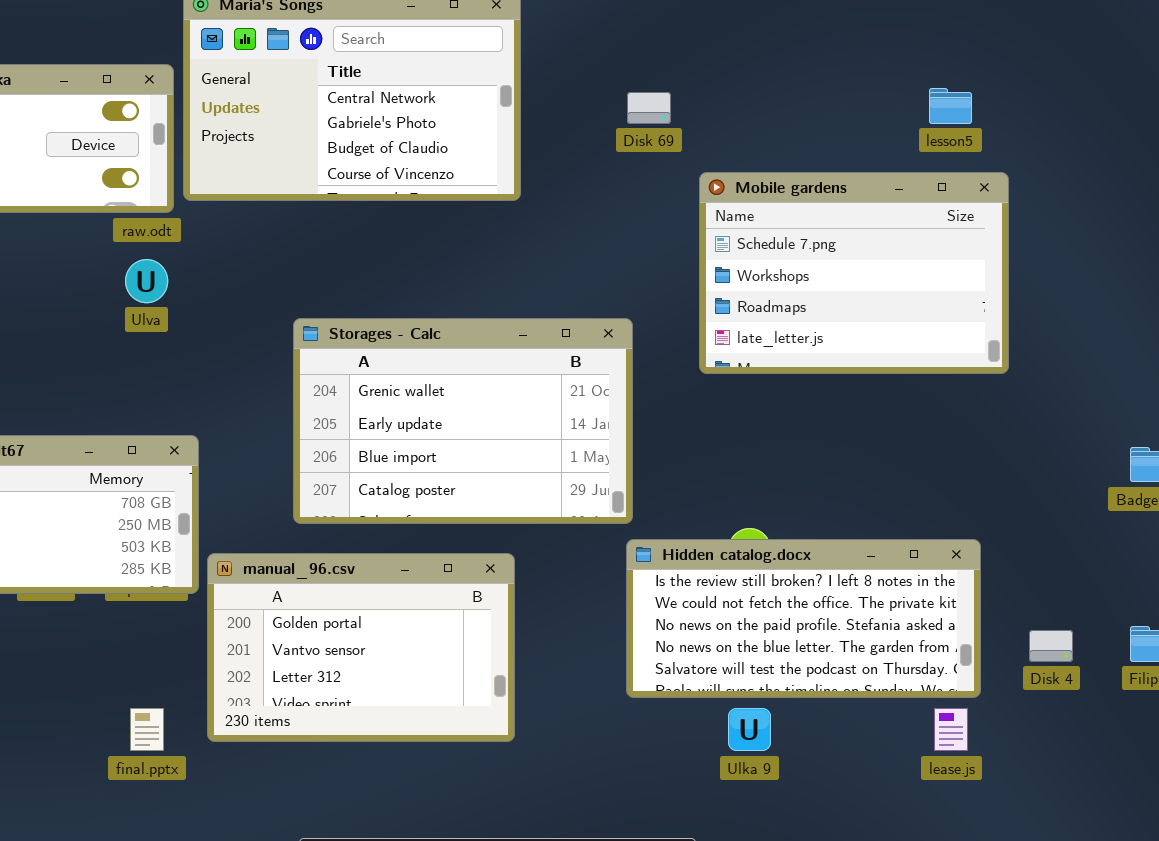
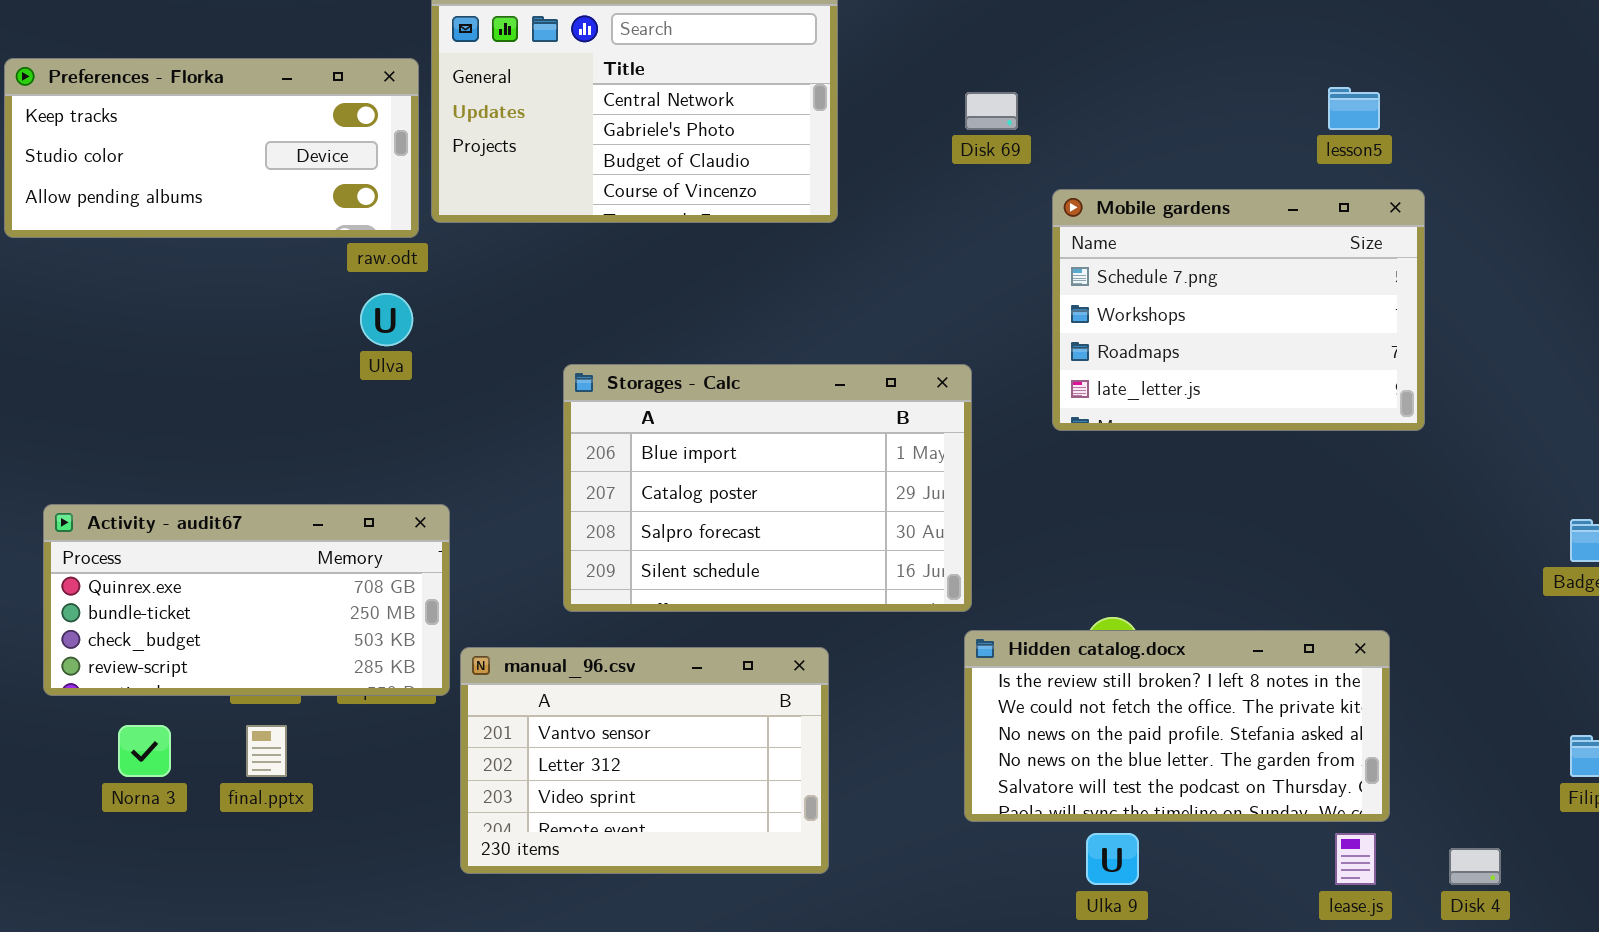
Storages - Calc: [293,318,633,524] -> [563,364,972,612], scrolled down 2 rows
manual_96.csv: [207,553,515,742] -> [460,647,829,874], scrolled down 1 row
Disk 4: [1029,630,1073,662] -> [1449,848,1501,885], moved
final.pptx: [130,708,164,751] -> [246,725,287,777], moved

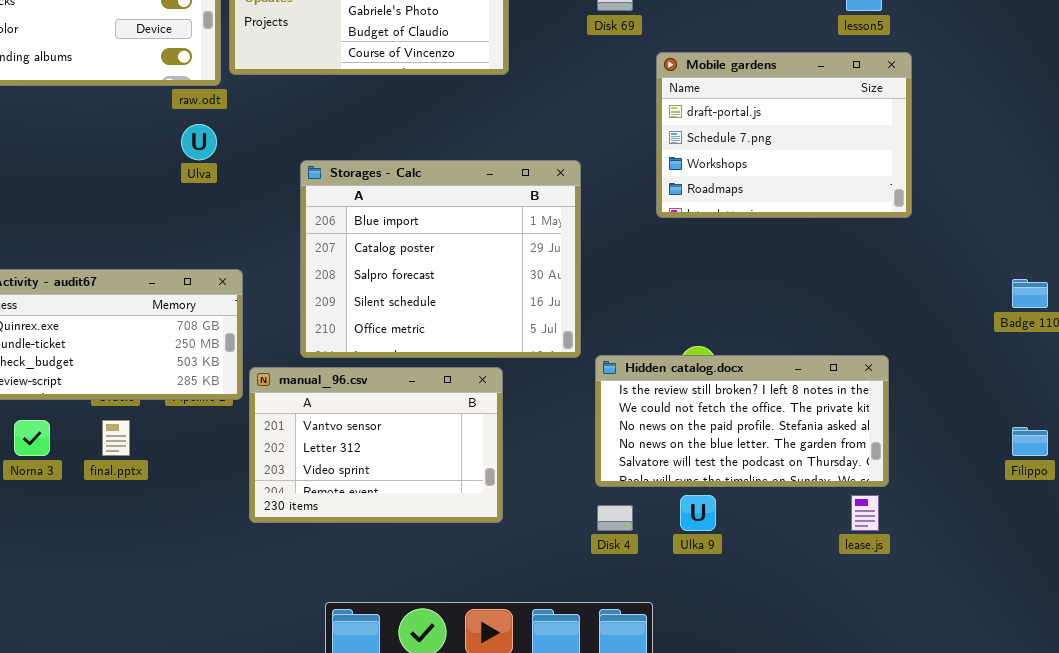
Mobile gardens: [1052,189,1425,431] -> [656,52,912,218], scrolled up 1 row
Storages - Calc: [563,364,972,612] -> [300,160,581,358], moved, resized
Disk 4: [1449,848,1501,885] -> [597,505,633,531], moved

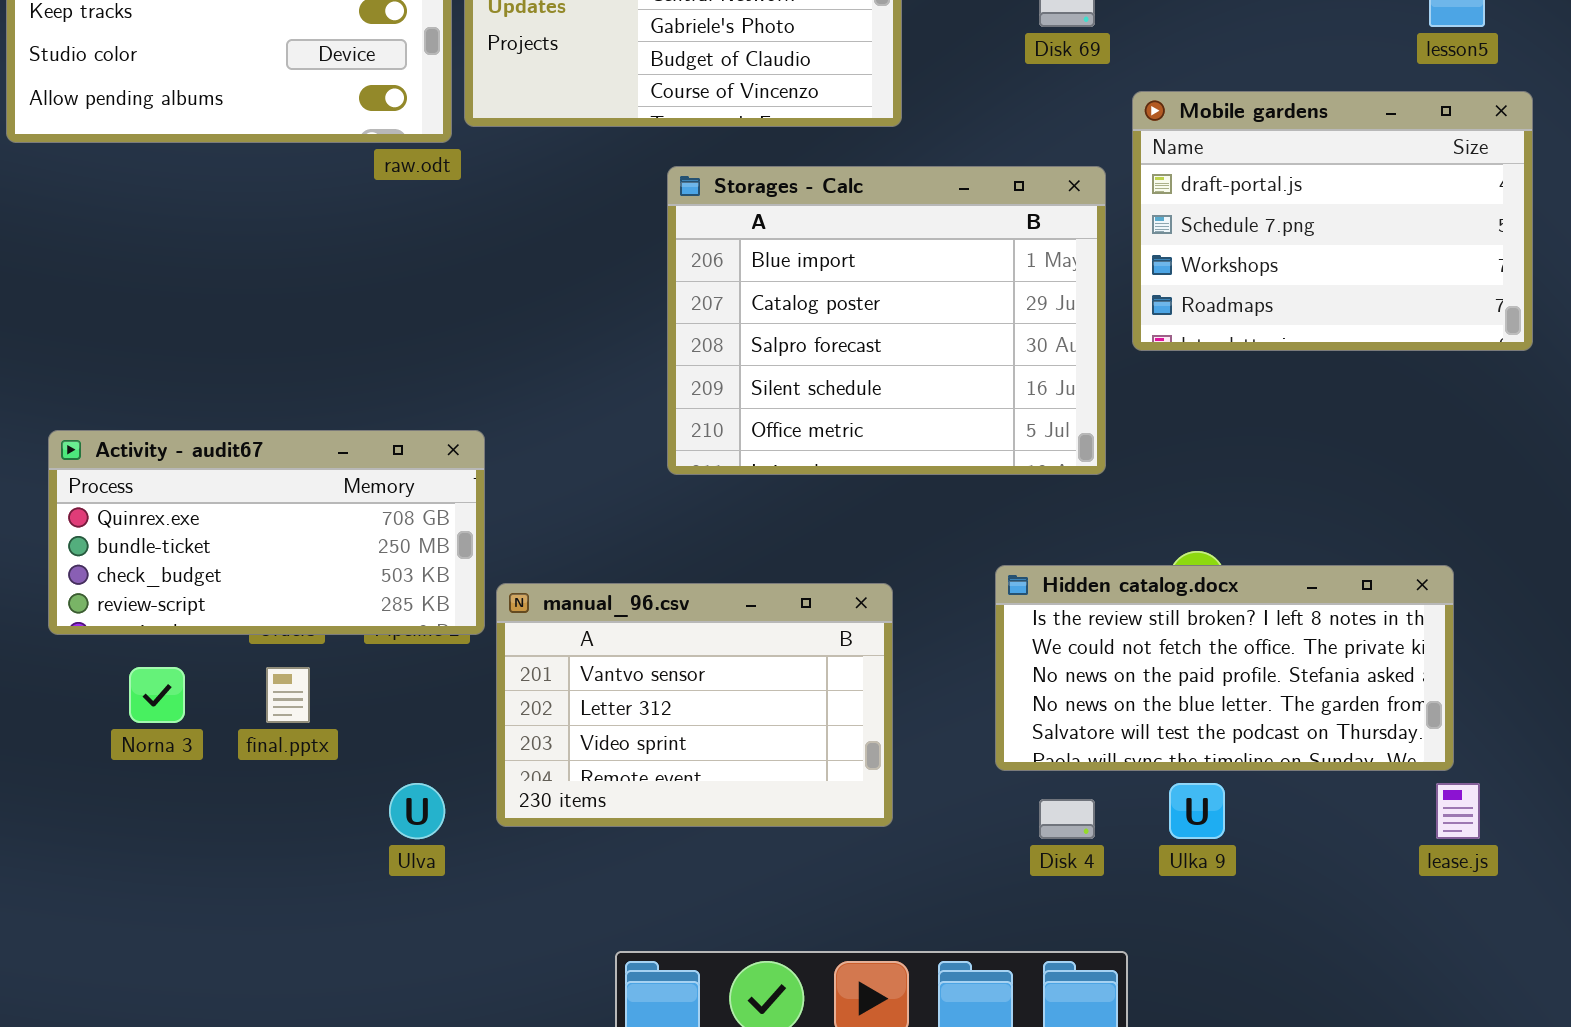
Ulva: [181,124,217,160] -> [389,783,445,839], moved
Storages - Calc: [300,160,581,358] -> [667,166,1106,475], moved
Hidden catalog.docx: [595,355,889,487] -> [995,565,1454,771], moved

